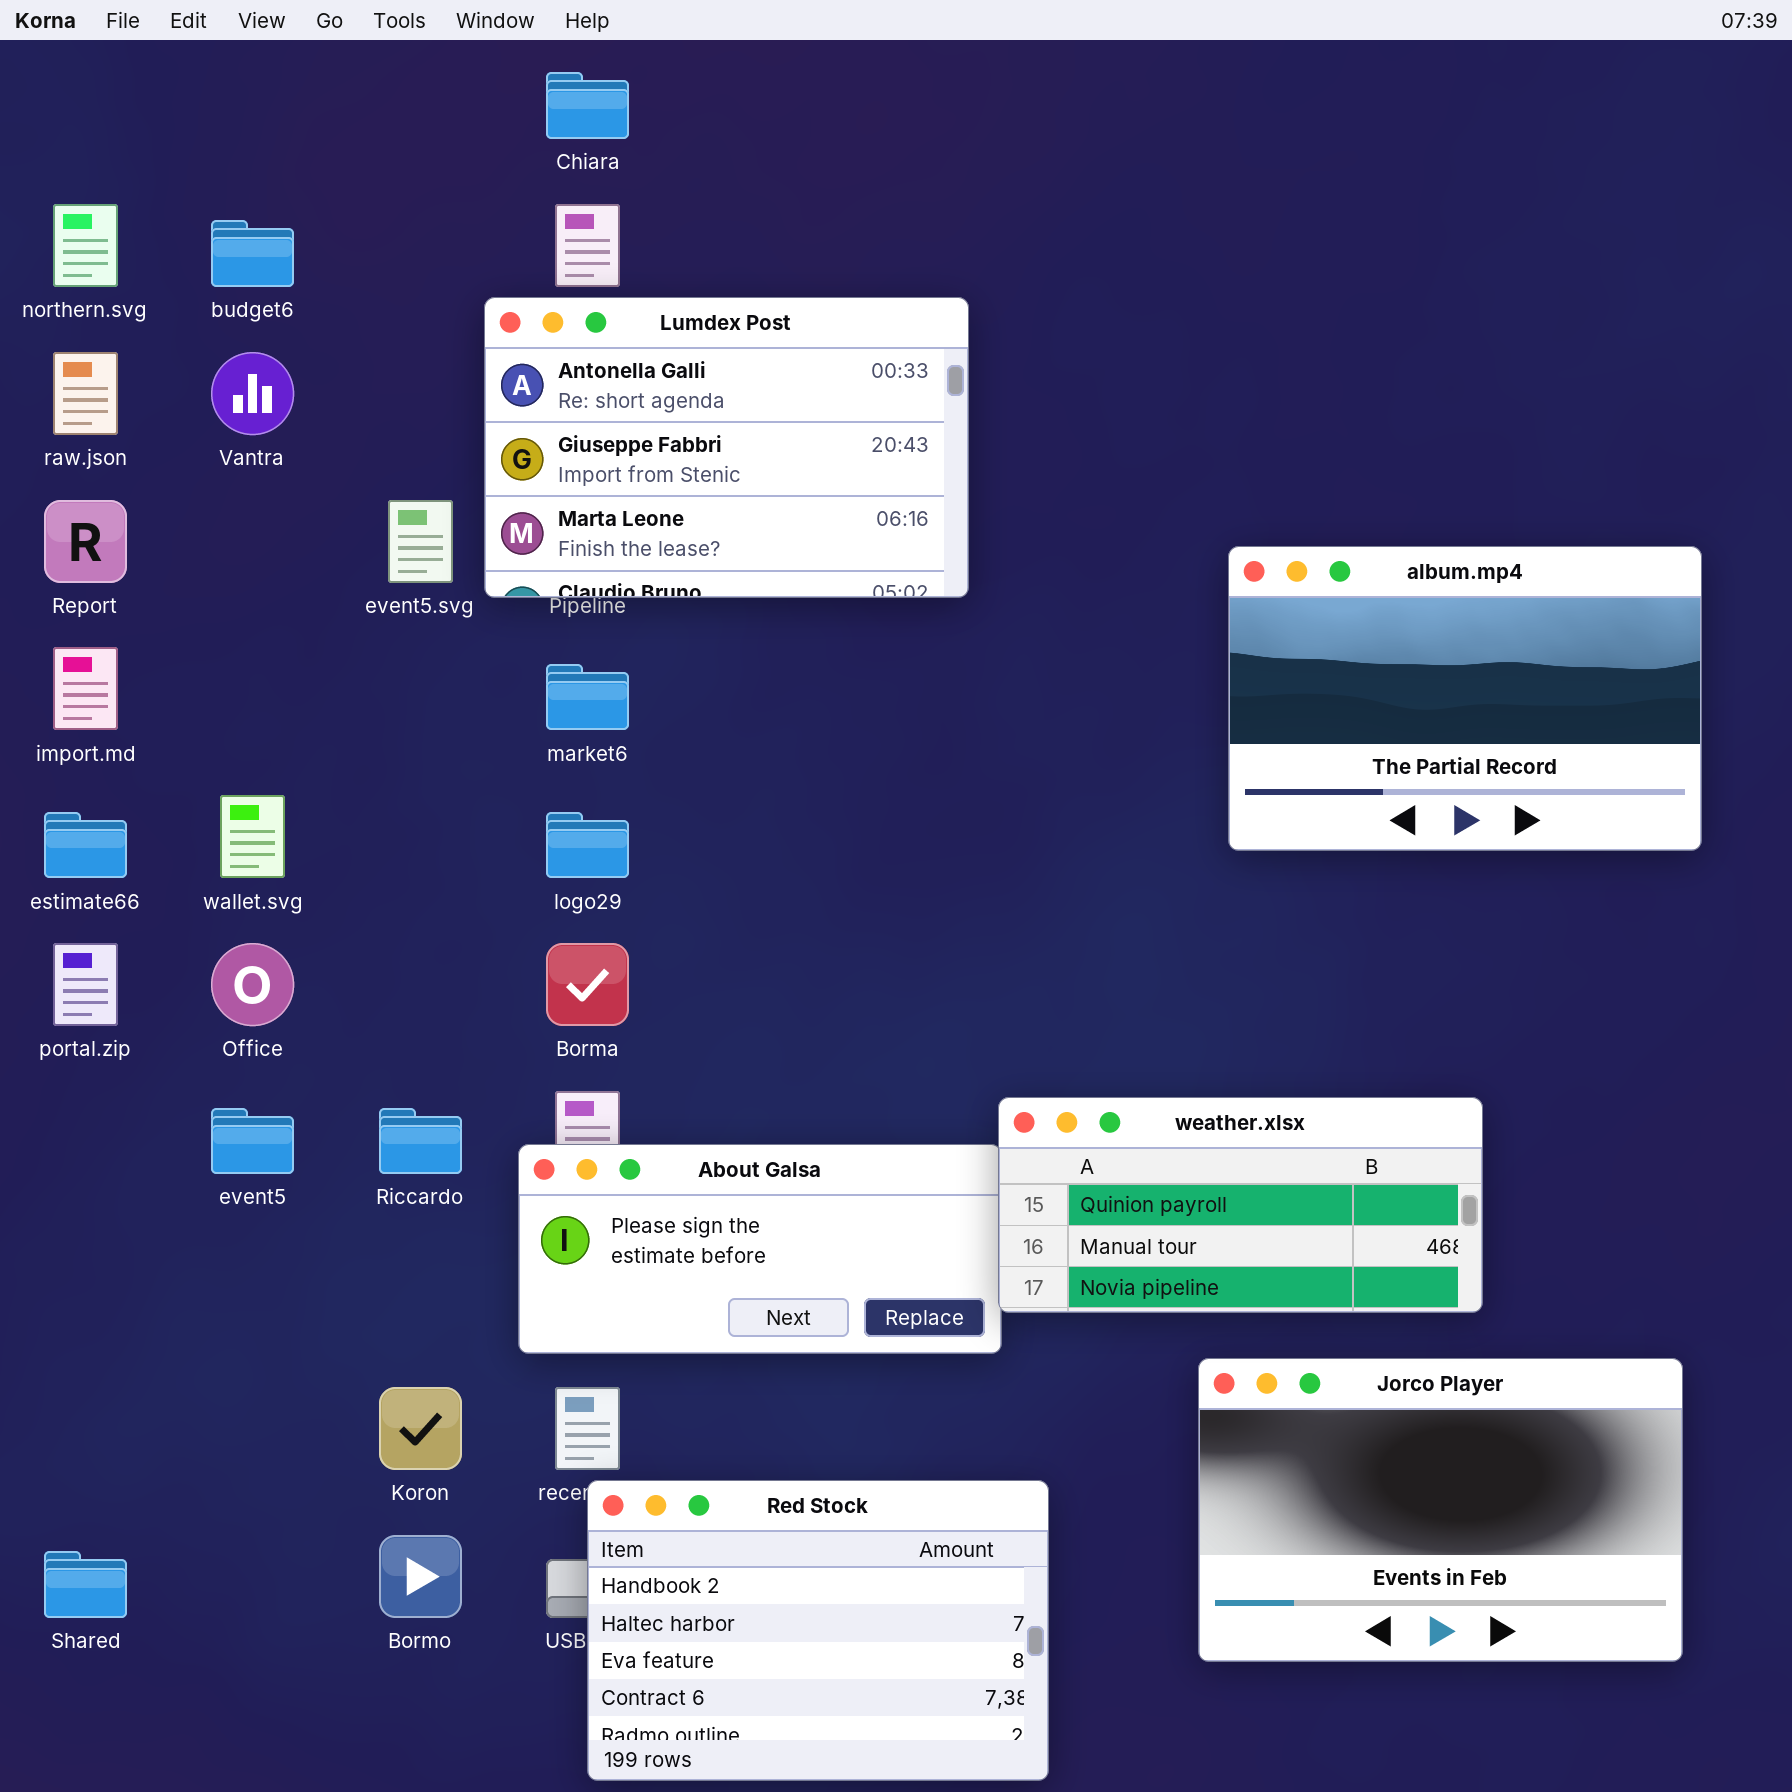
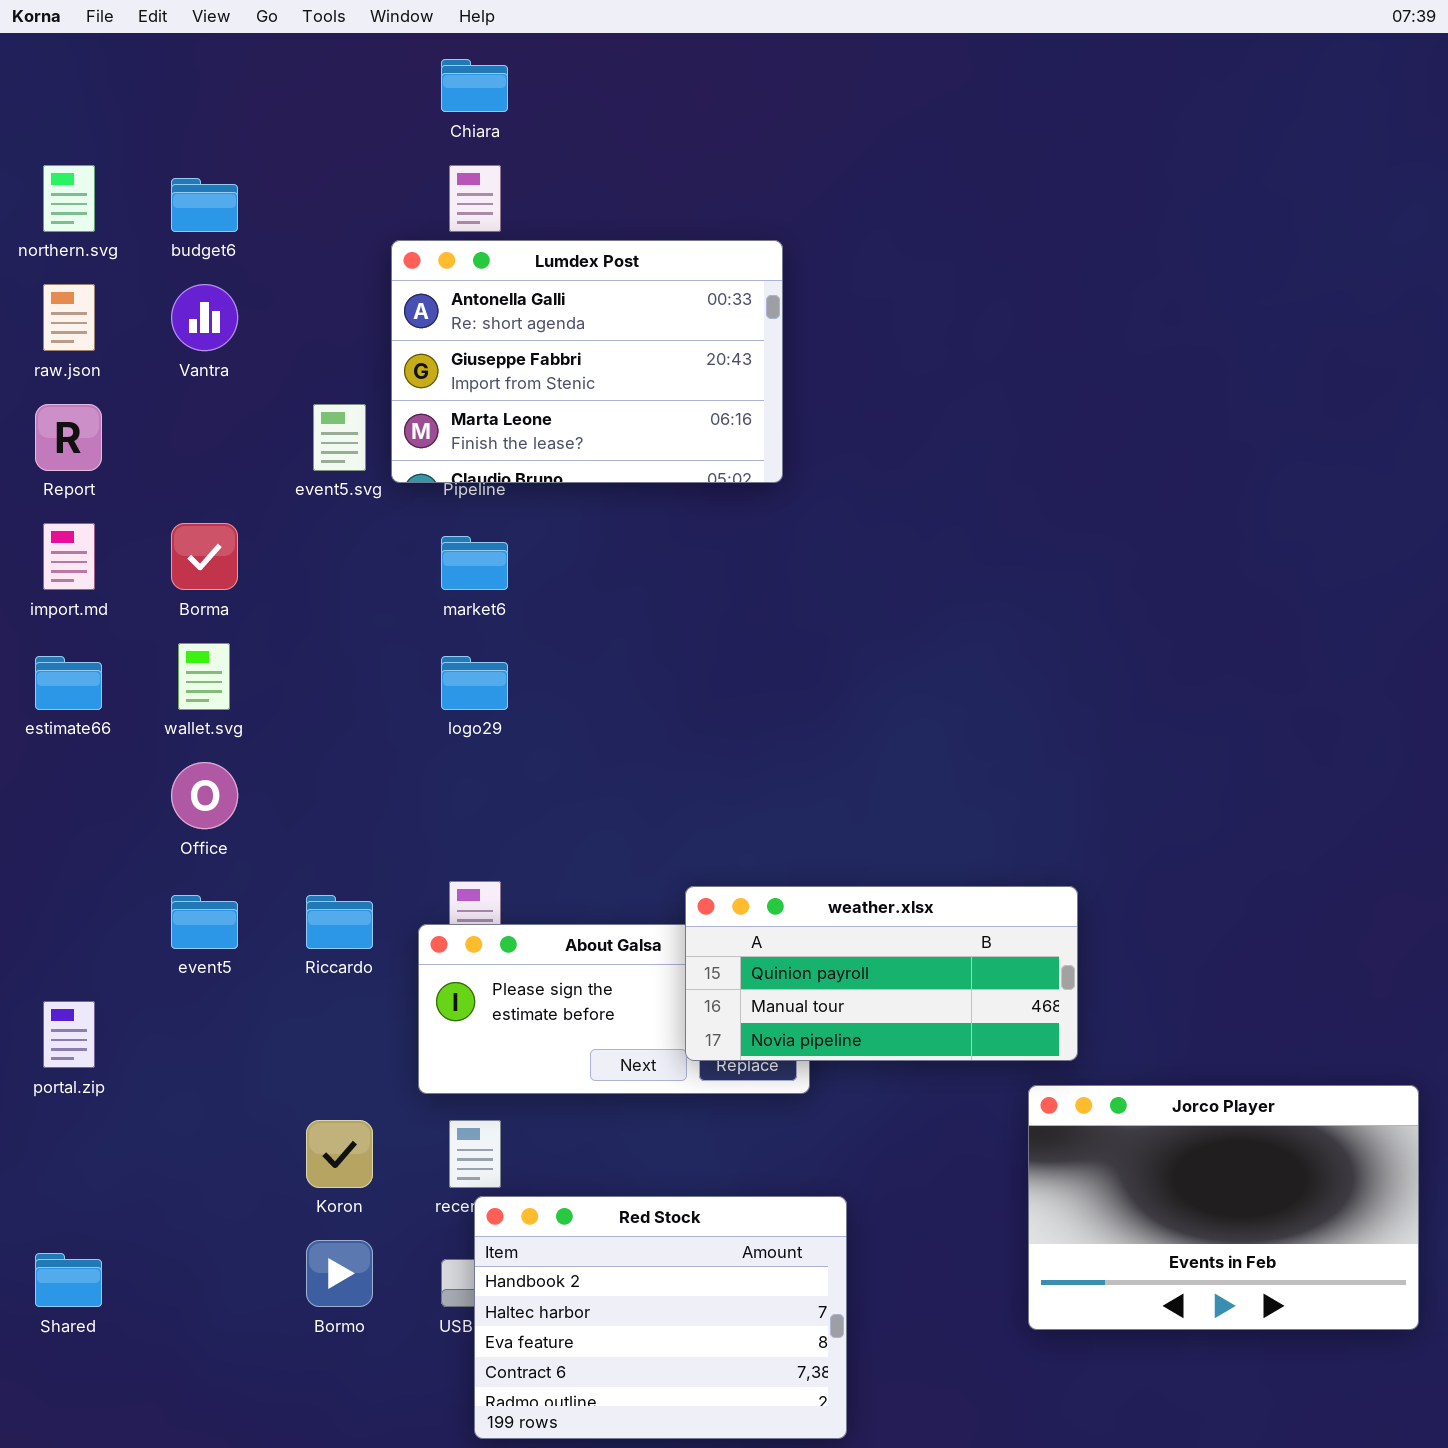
album.mp4: [1228,546,1702,851] -> none, closed
portal.zip: [53,943,118,1026] -> [43,1001,95,1068], moved
Borma: [546,943,629,1026] -> [171,523,238,590], moved
weather.xlsx: [998,1097,1483,1313] -> [685,886,1078,1061], moved
Jorco Player: [1198,1358,1683,1662] -> [1028,1085,1419,1330], moved

